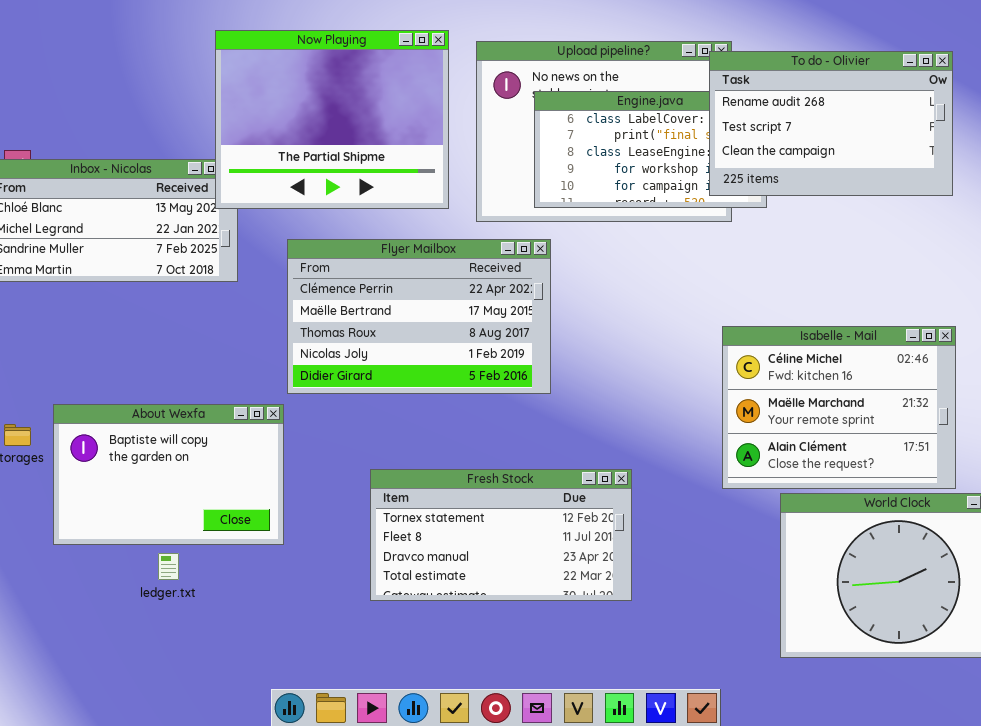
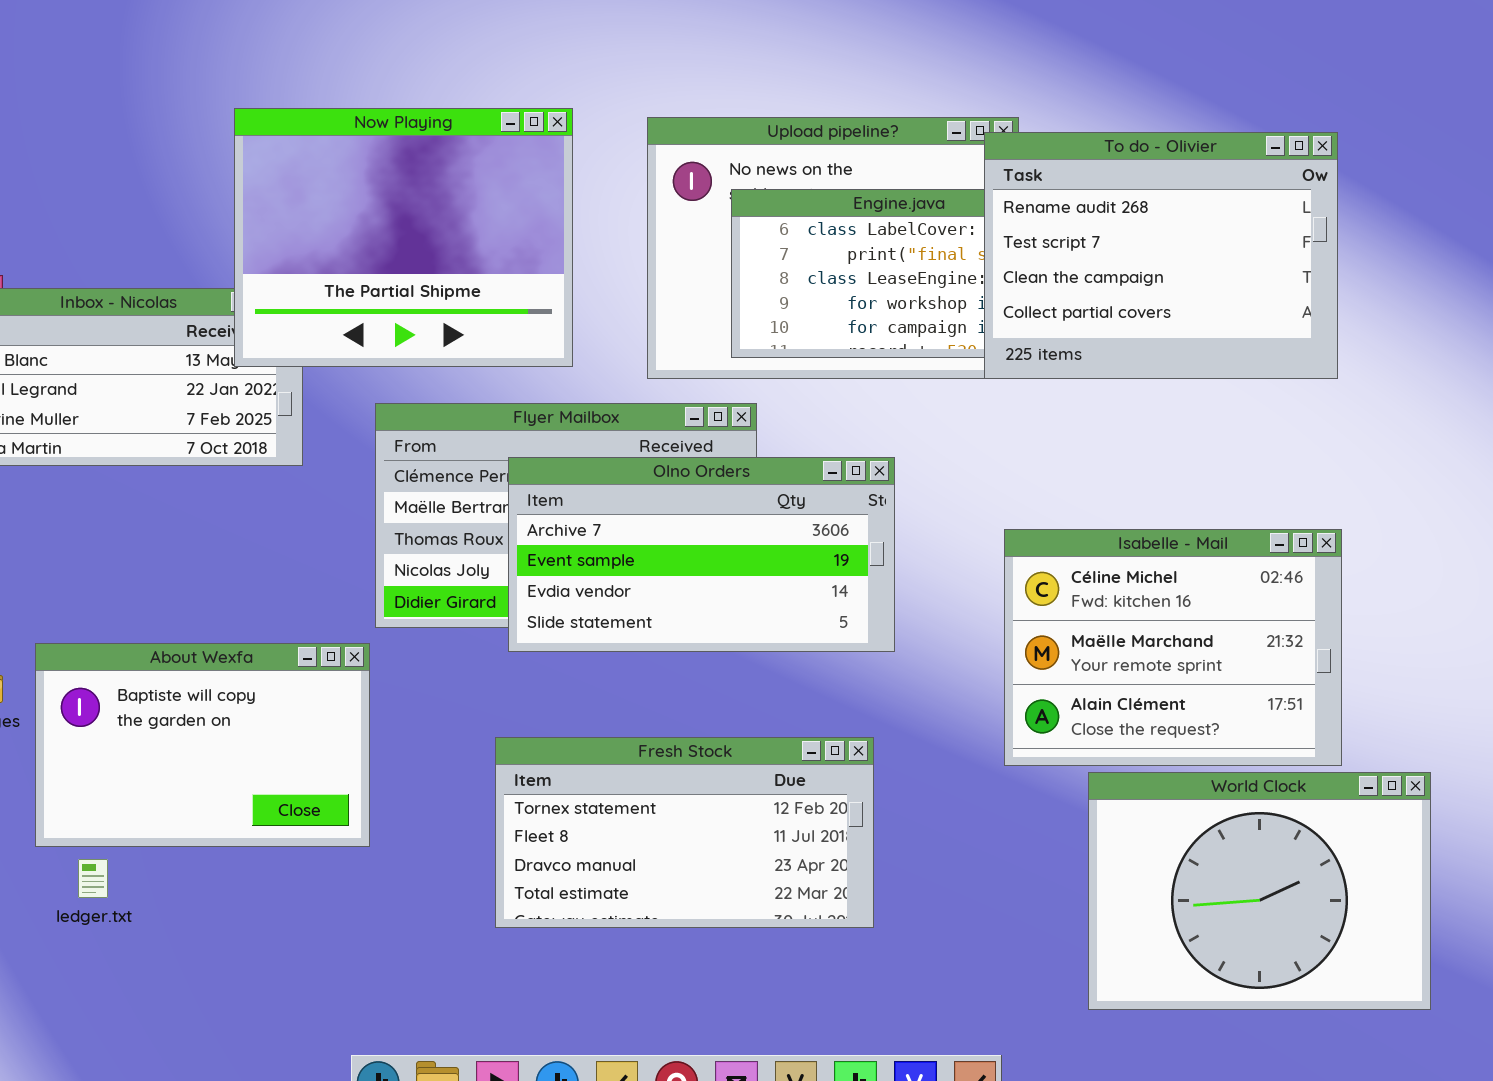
Now Playing: [215,30,449,209] -> [234,108,573,367], moved
To do - Olivier: [709,51,953,196] -> [984,132,1338,379], resized
Olno Orders: none -> [508,457,895,652], opened
ledger.txt: [158,553,179,580] -> [78,859,108,898], moved

